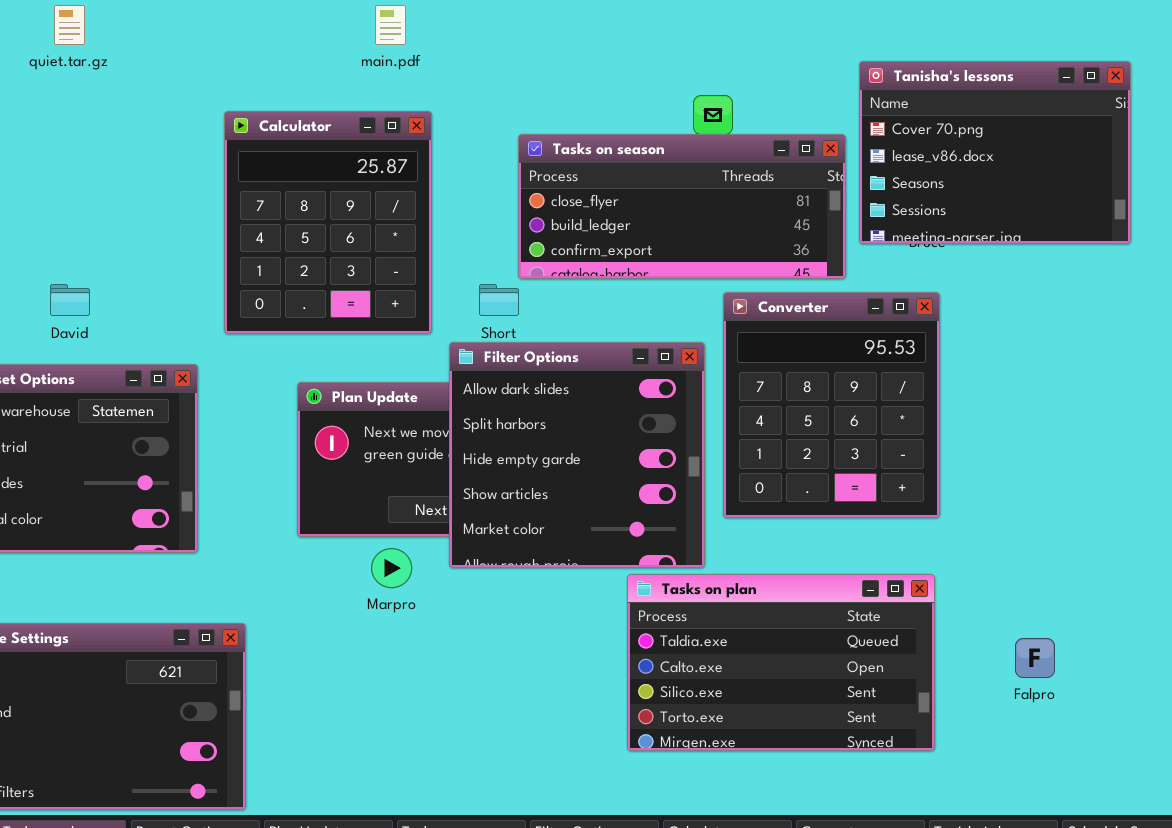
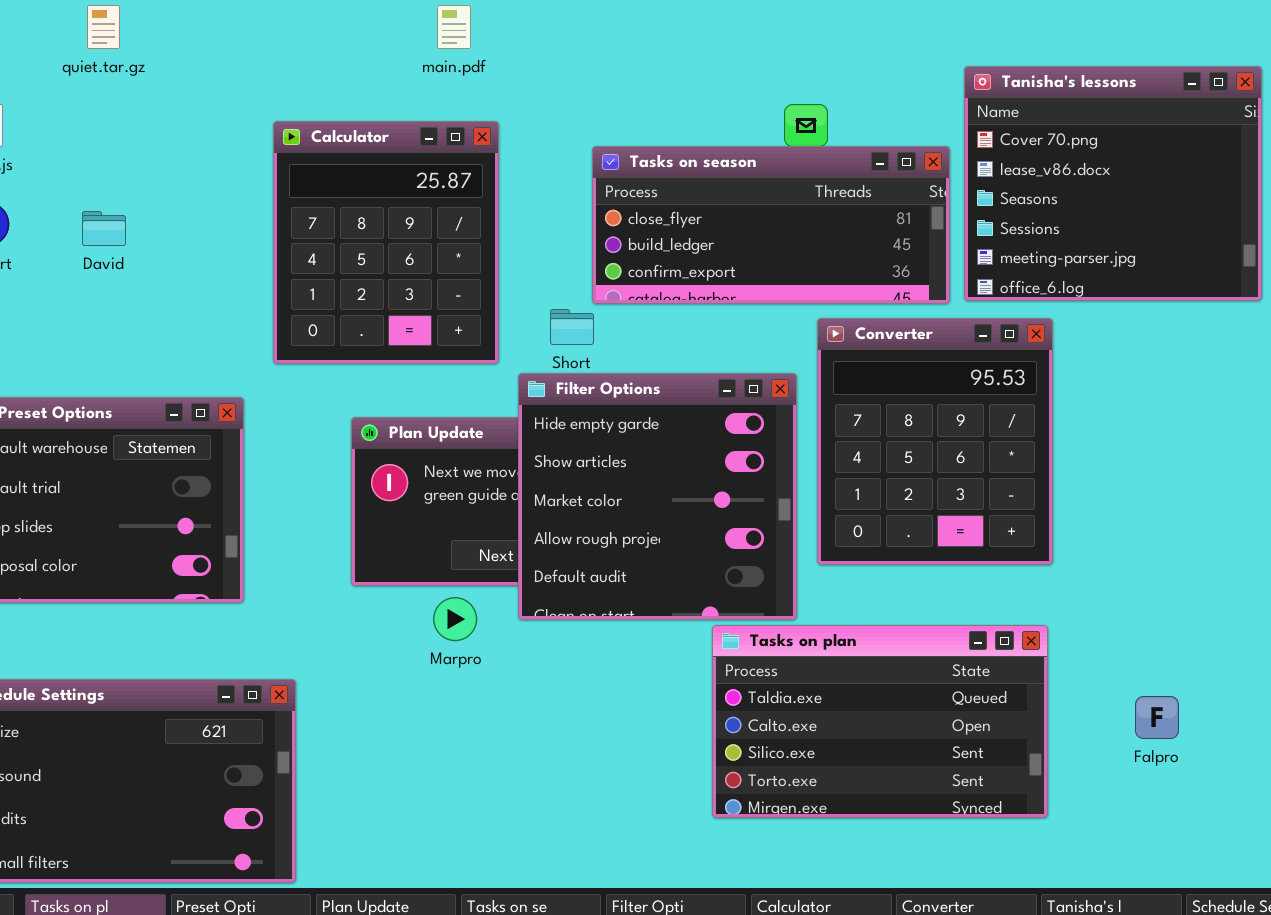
Tanisha's lessons: [859,61,1131,244] -> [964,66,1262,301], resized
David: [50,284,90,316] -> [82,211,126,246], moved
Filter Options: [449,342,705,568] -> [518,373,797,620], scrolled down 2 rows

